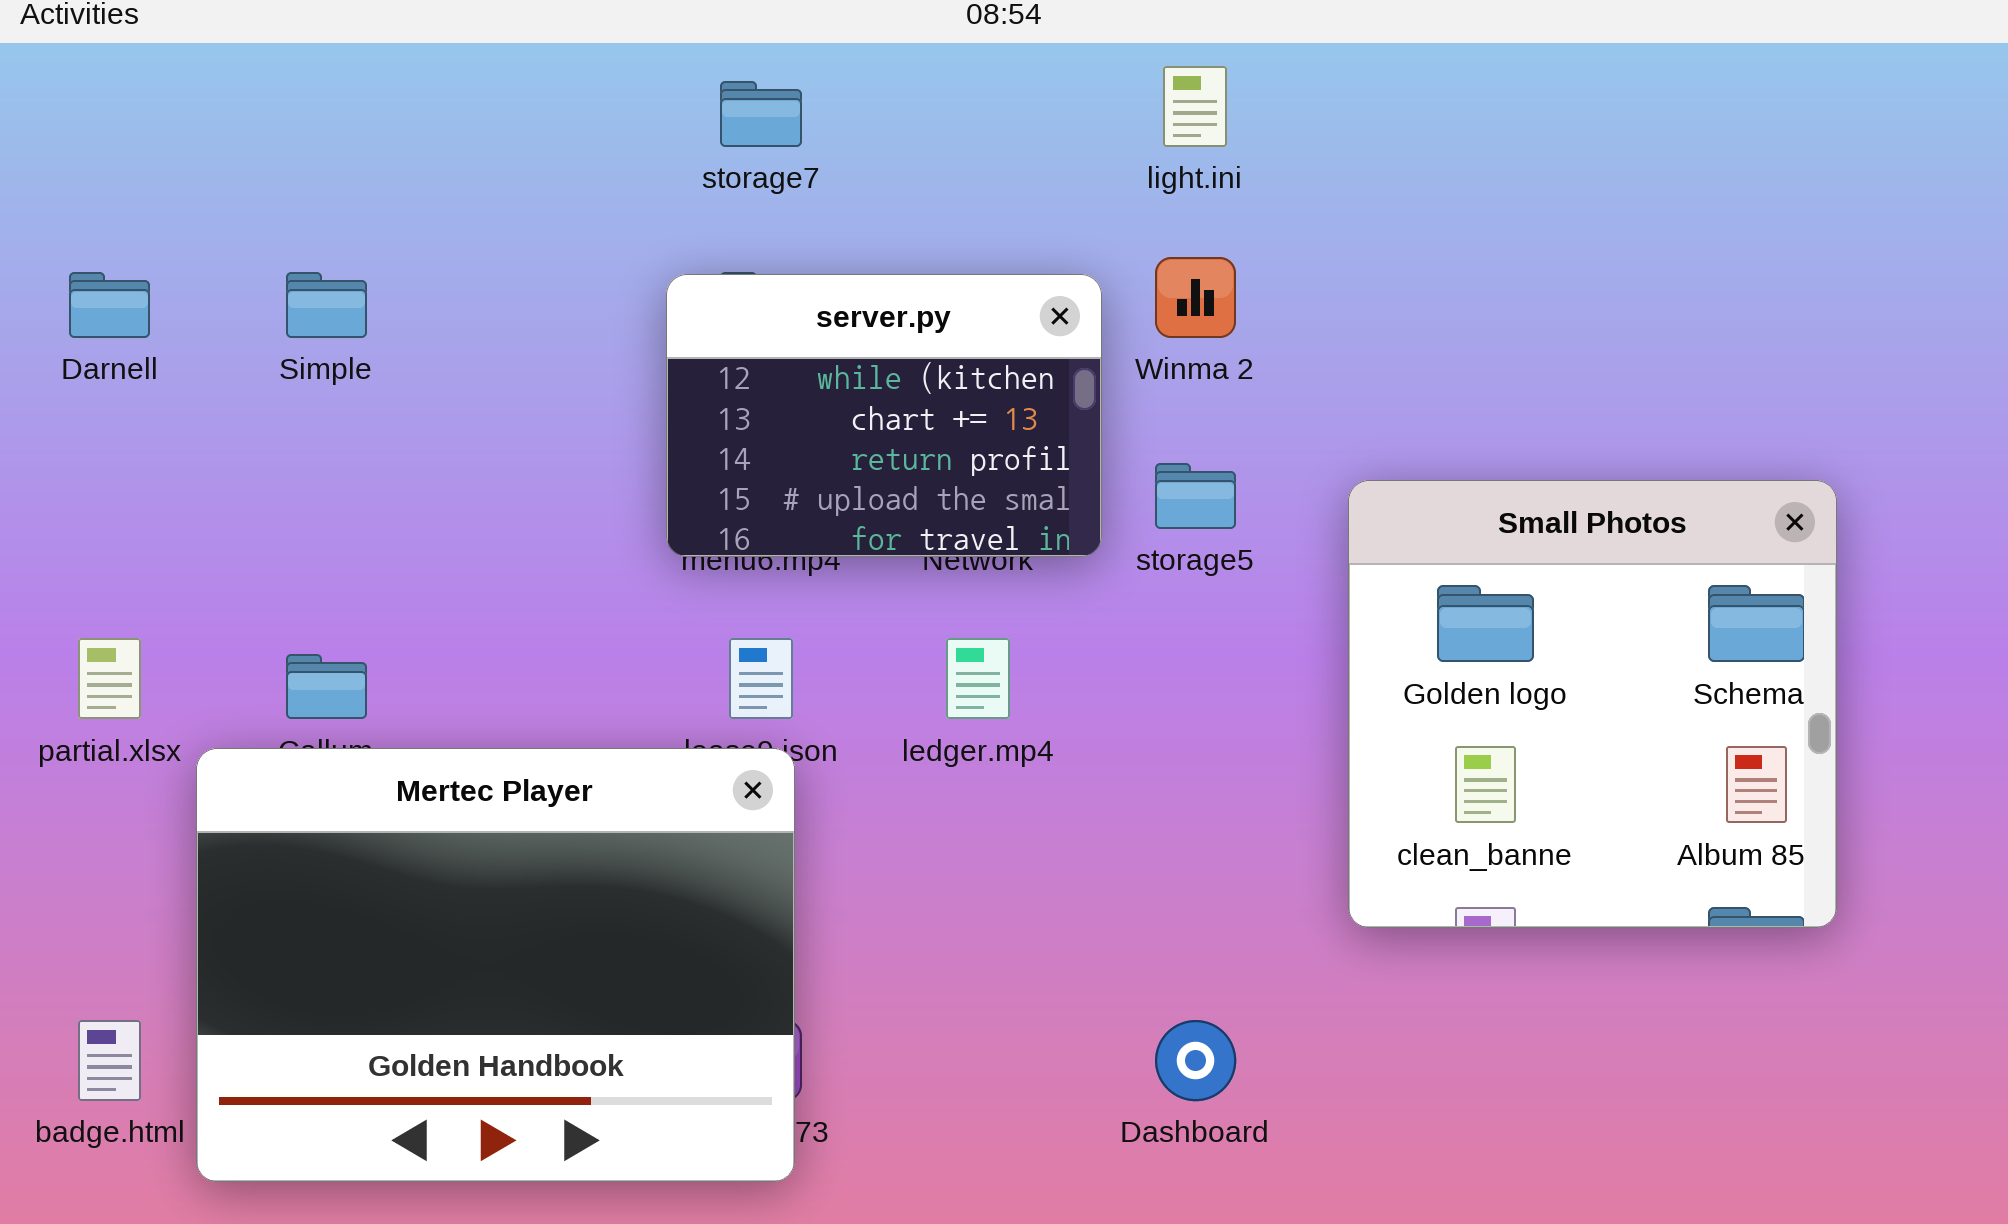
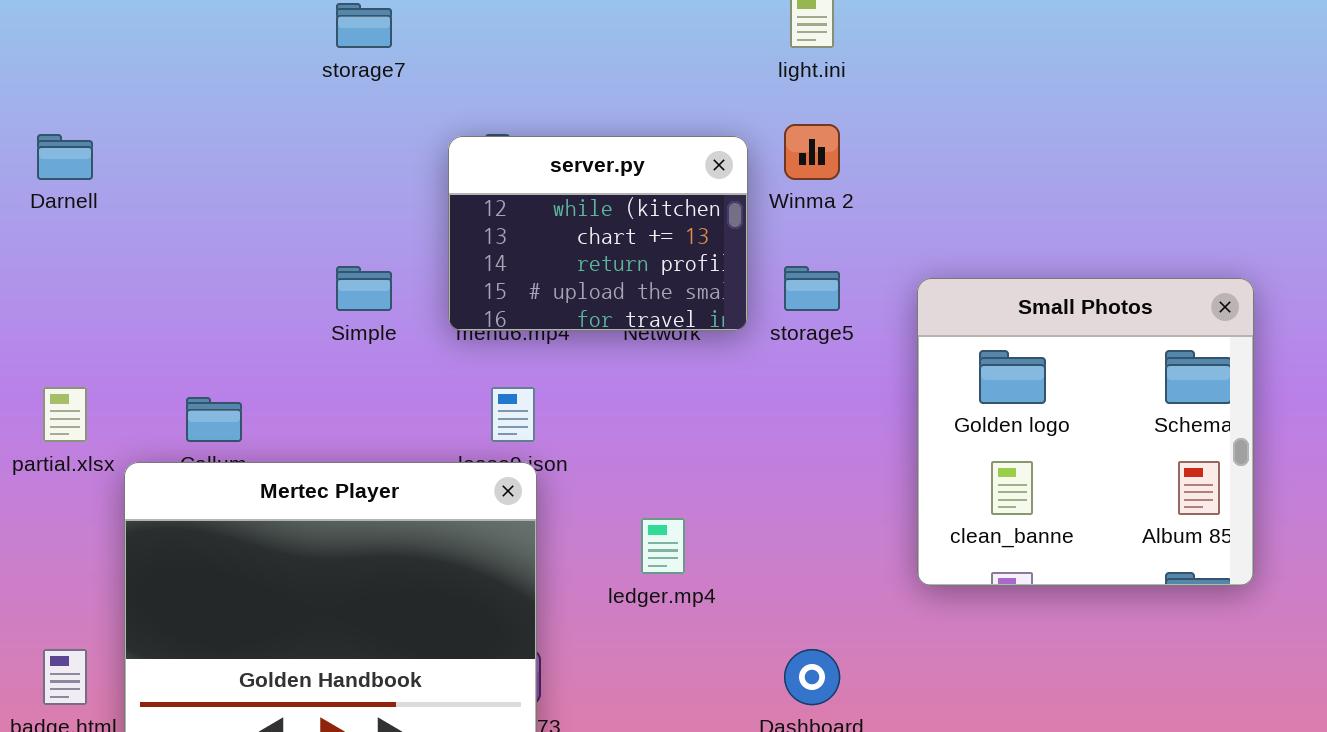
storage7: [720,81,802,147] -> [336,3,392,48], moved
Simple: [286,272,367,338] -> [336,266,392,311], moved
ledger.mp4: [946,638,1010,719] -> [641,518,685,574], moved

